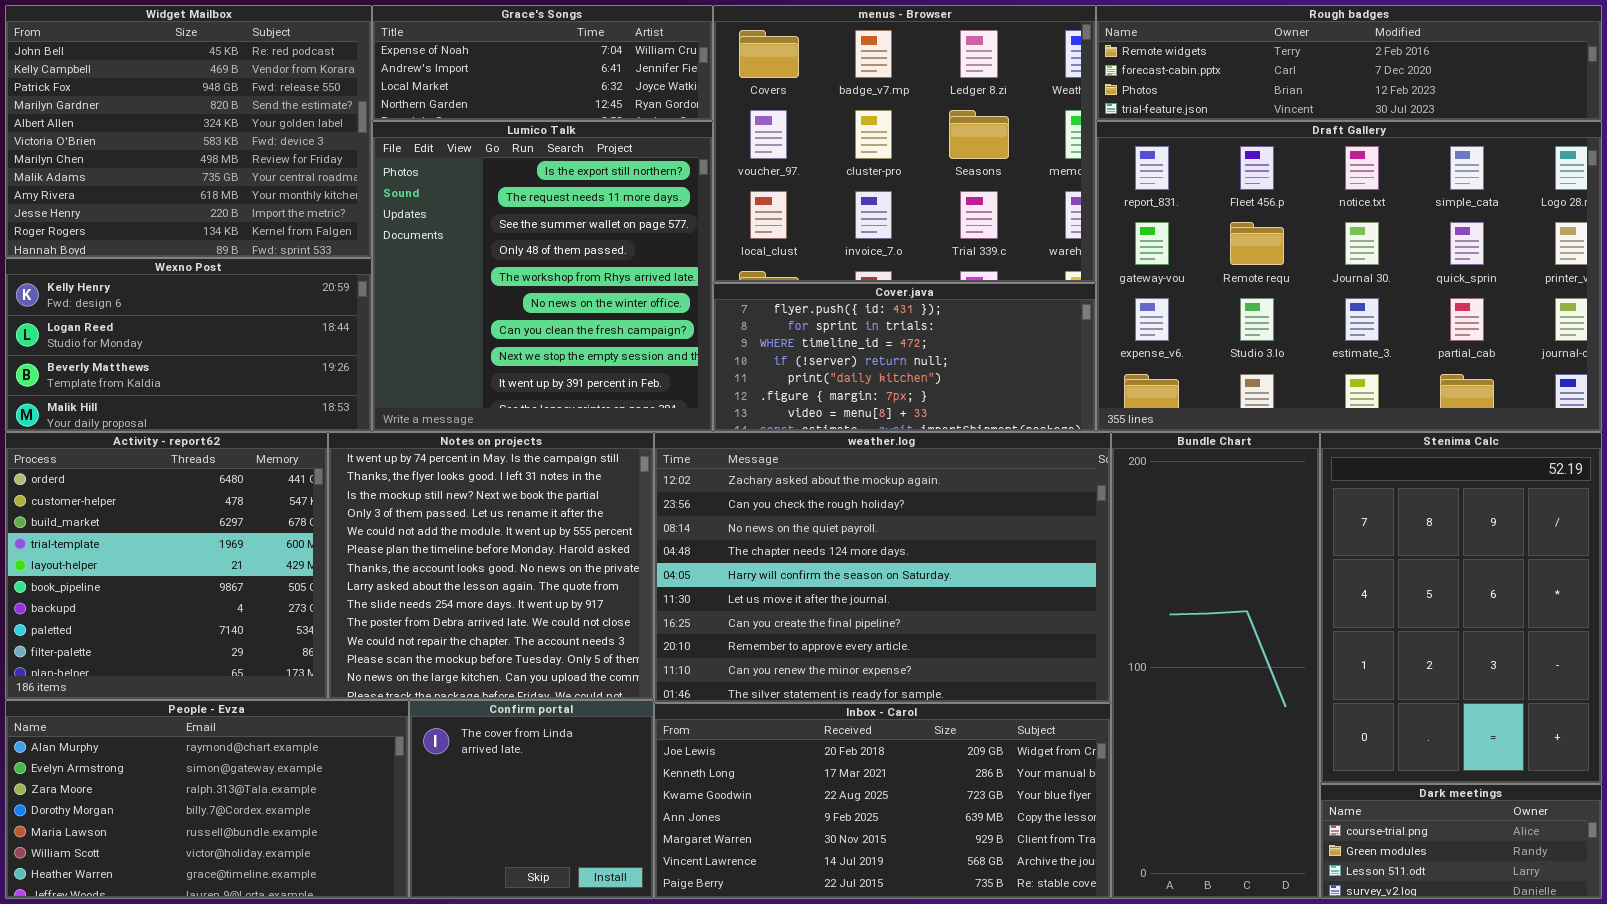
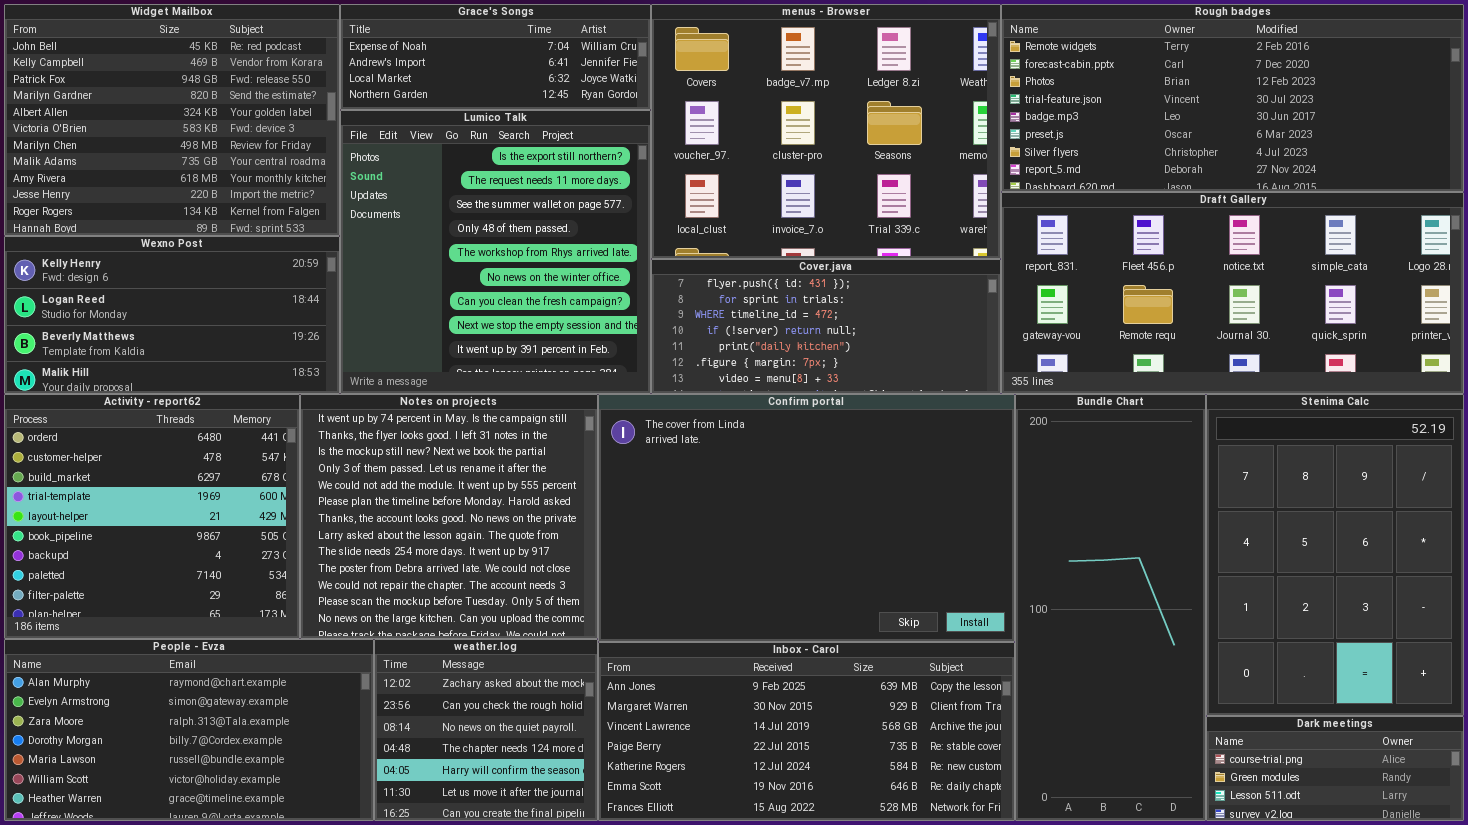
Rough badges: [1096,5,1602,121] -> [1001,4,1464,192], resized
Draft Gallery: [1096,121,1602,432] -> [1001,192,1464,394], resized
weather.log: [654,432,1111,703] -> [374,639,598,821], moved, resized
Confirm portal: [409,700,654,899] -> [598,394,1015,642], moved, resized
Inbox - Carol: [654,703,1111,899] -> [598,642,1015,821], scrolled down 3 rows

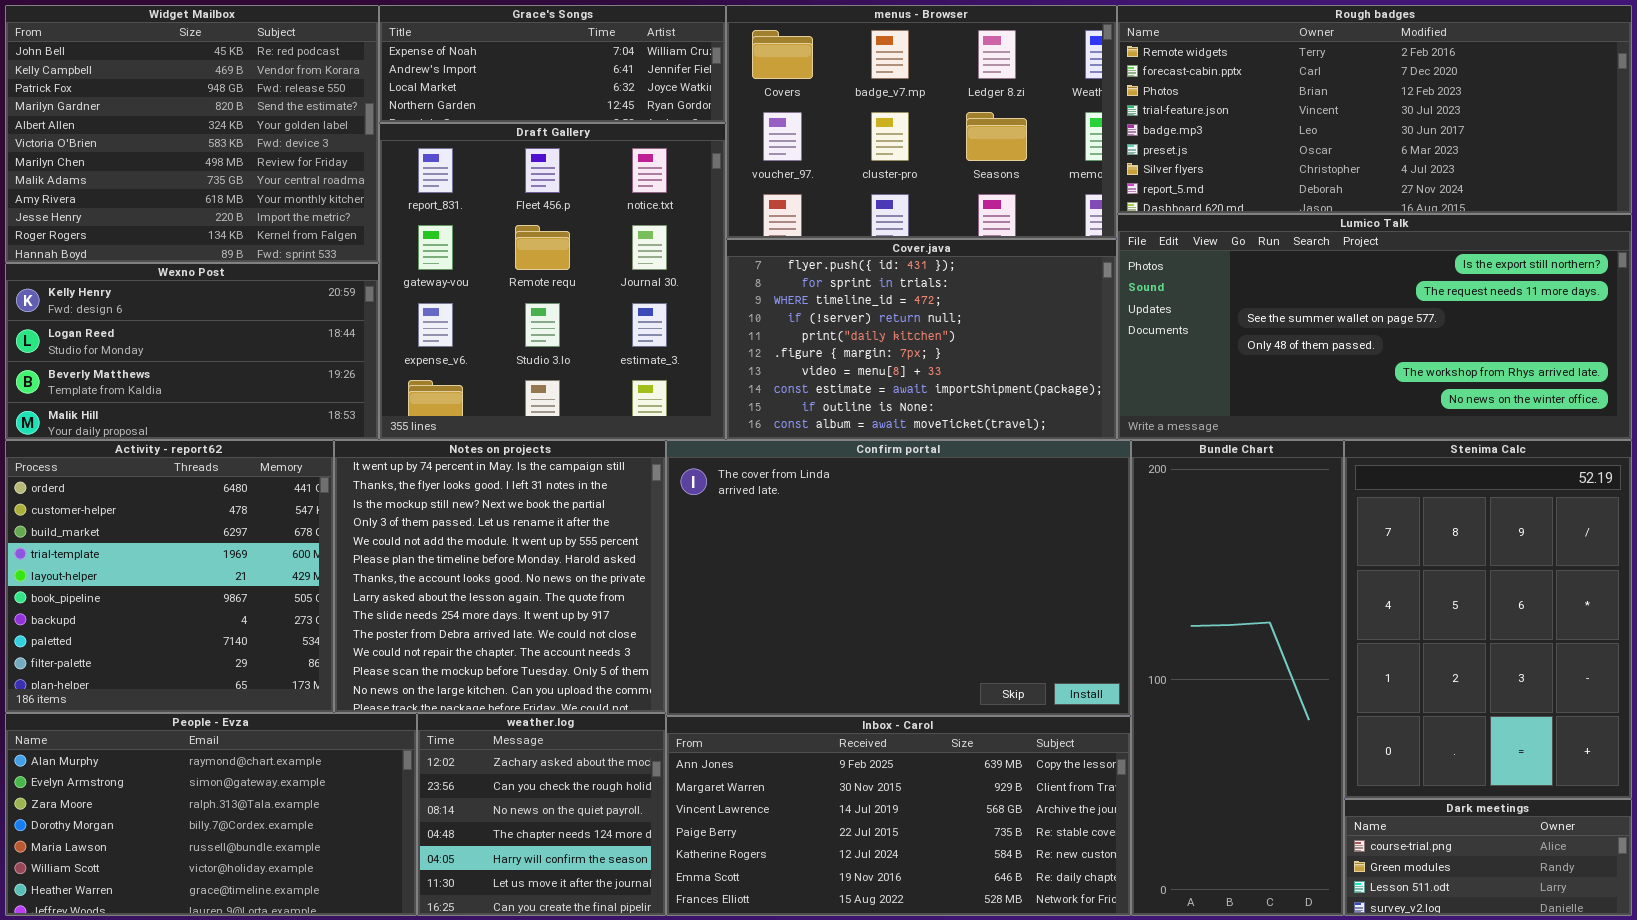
menus - Browser: [651,4,1001,259] -> [726,5,1117,239], resized
Lumico Talk: [340,110,651,394] -> [1117,214,1632,440], moved, resized
Draft Gallery: [1001,192,1464,394] -> [379,123,726,440], moved, resized
Cover.java: [651,259,1001,394] -> [726,239,1117,440], resized

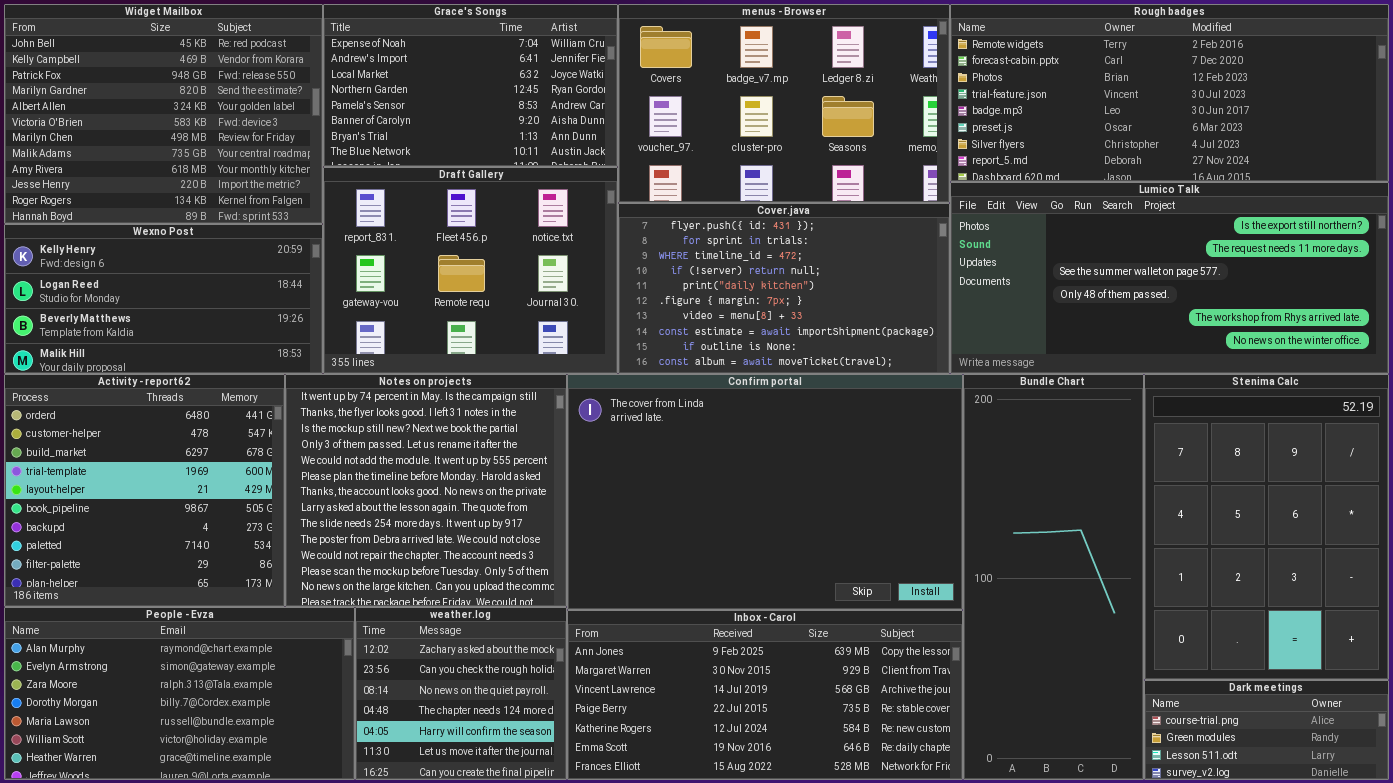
Grace's Songs: [379,5,726,123] -> [323,4,618,167], resized
Draft Gallery: [379,123,726,440] -> [323,167,618,374], resized

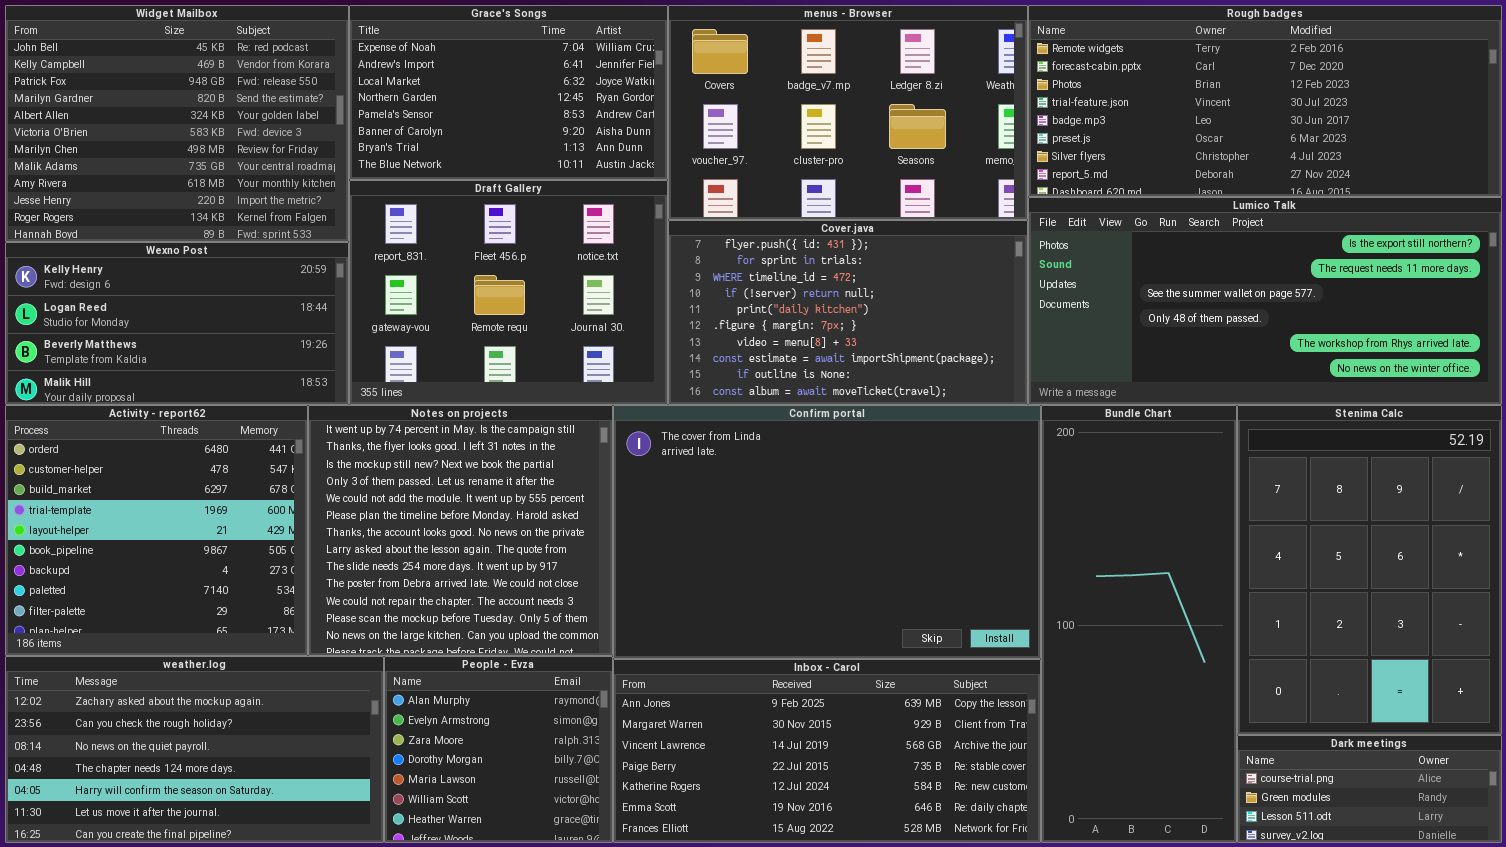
People - Evza: [4,607,355,780] -> [384,656,613,843], moved, resized
weather.log: [355,607,567,780] -> [5,656,384,843], moved, resized

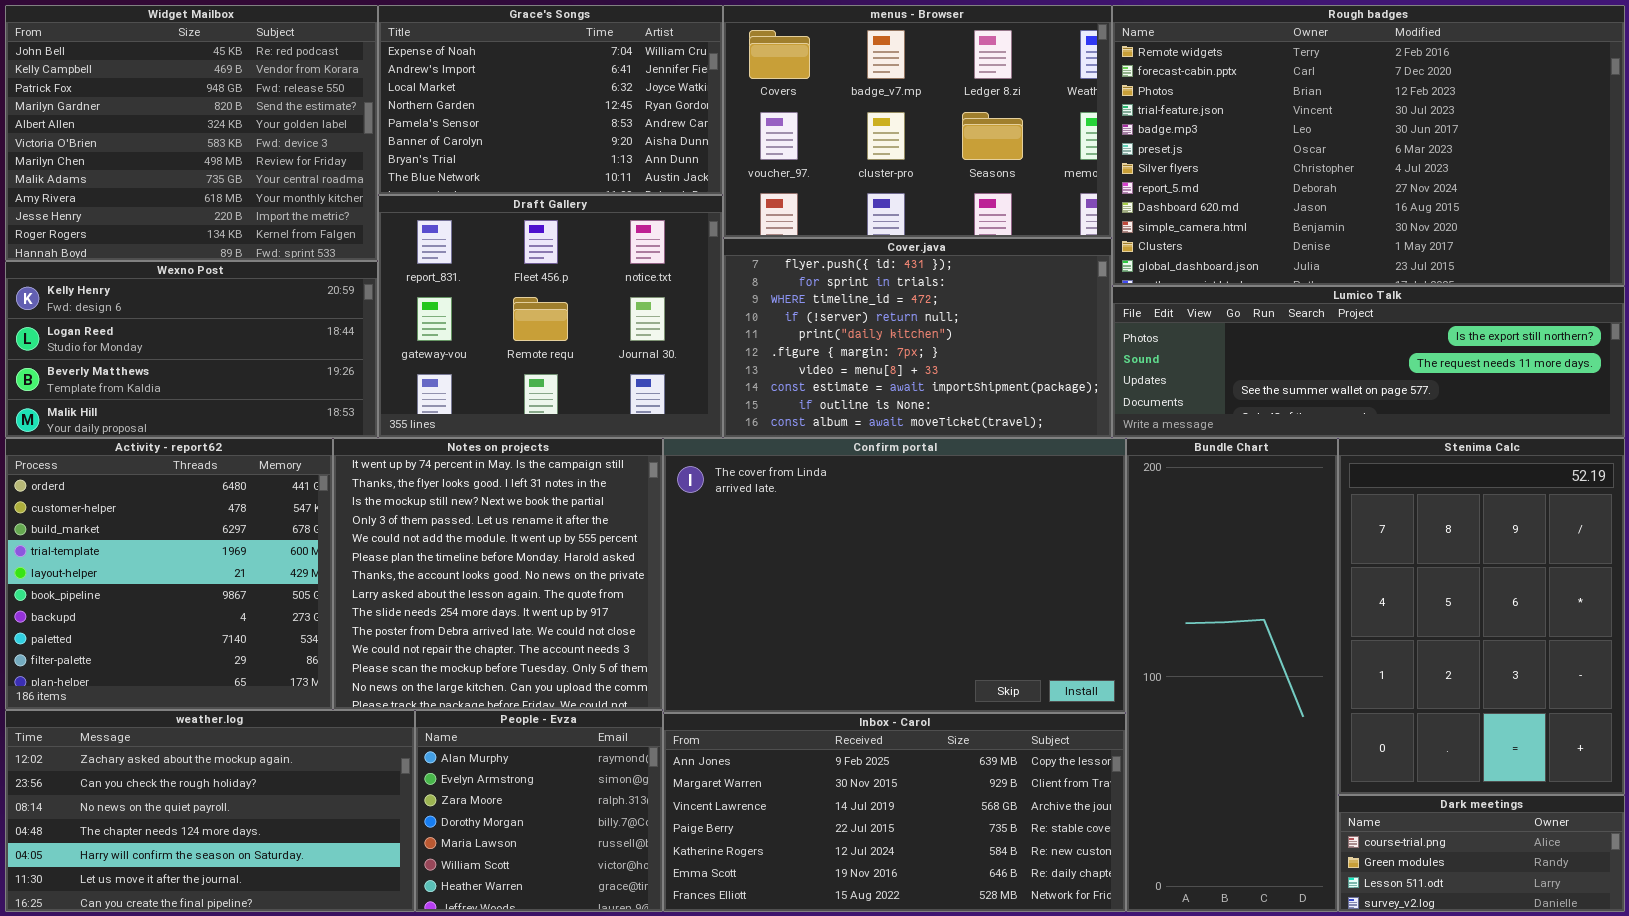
Rough badges: [1028,5,1502,197] -> [1112,5,1625,286], resized
Lumico Talk: [1028,197,1502,405] -> [1112,286,1625,438], resized

